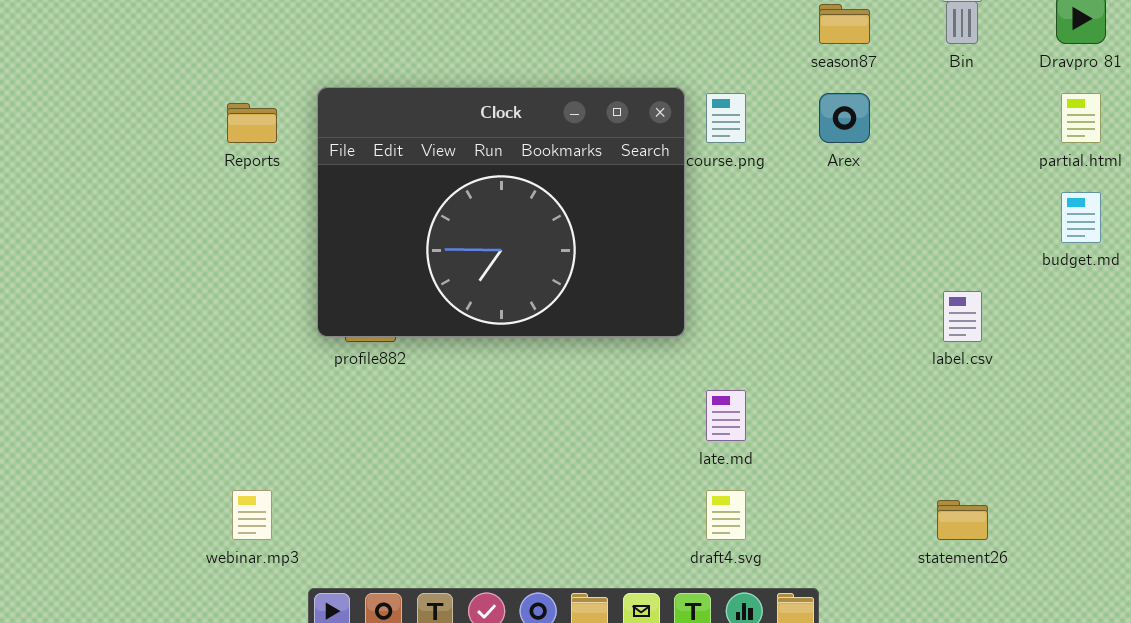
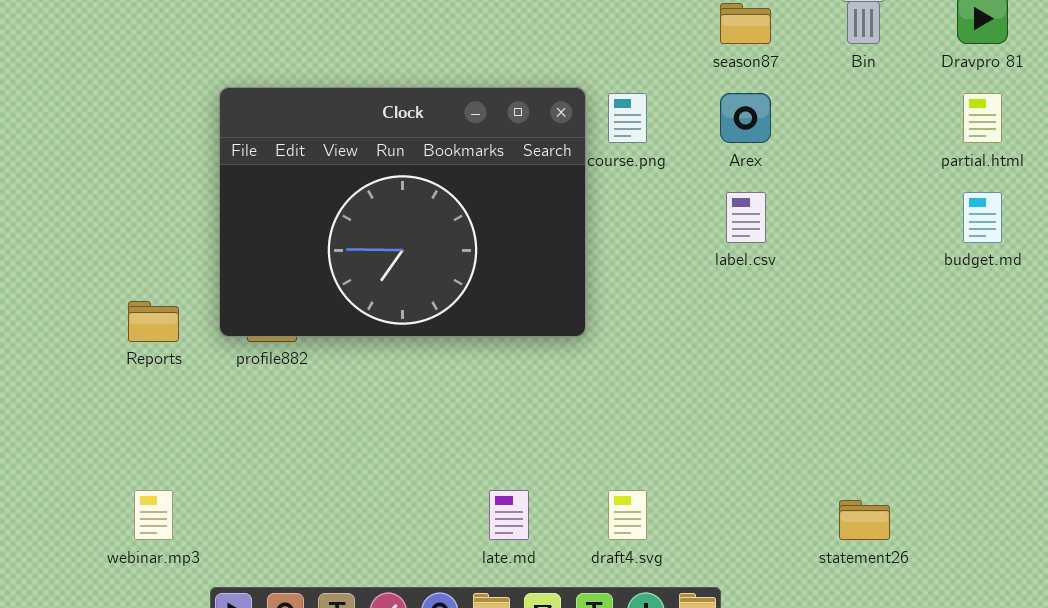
Reports: [227,103,277,143] -> [128,301,179,342], moved
label.csv: [943,291,982,342] -> [726,192,766,243], moved
late.md: [706,390,746,441] -> [489,490,529,540], moved

